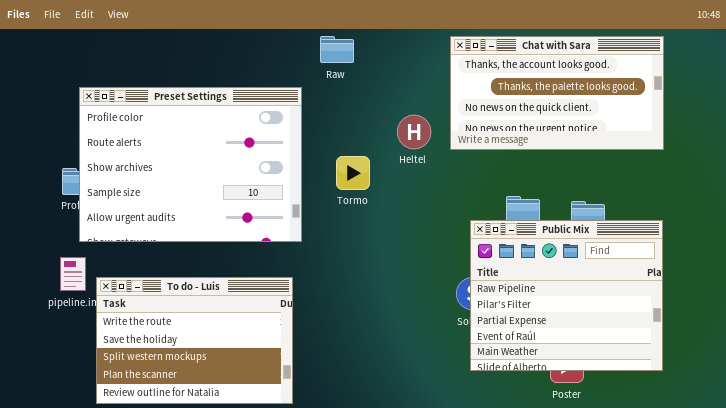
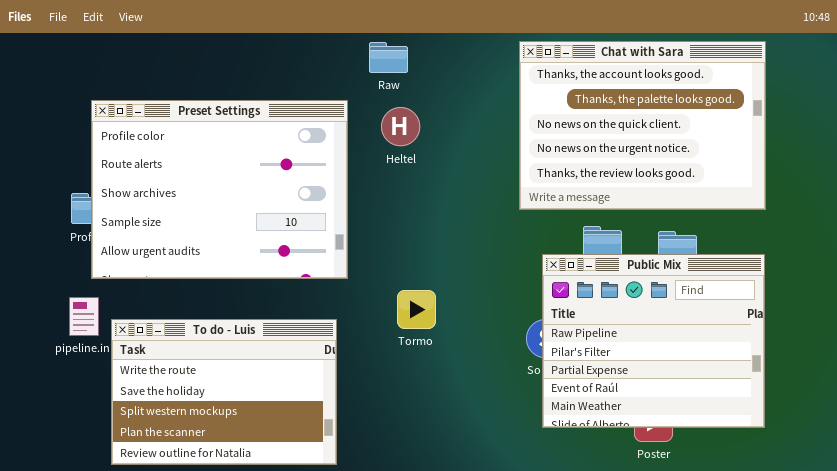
Chat with Sara: [450,36,664,150] -> [519,41,766,210], resized
Heltel: [397,115,431,149] -> [381,107,420,146], moved
Tormo: [336,156,370,190] -> [397,290,436,329], moved

